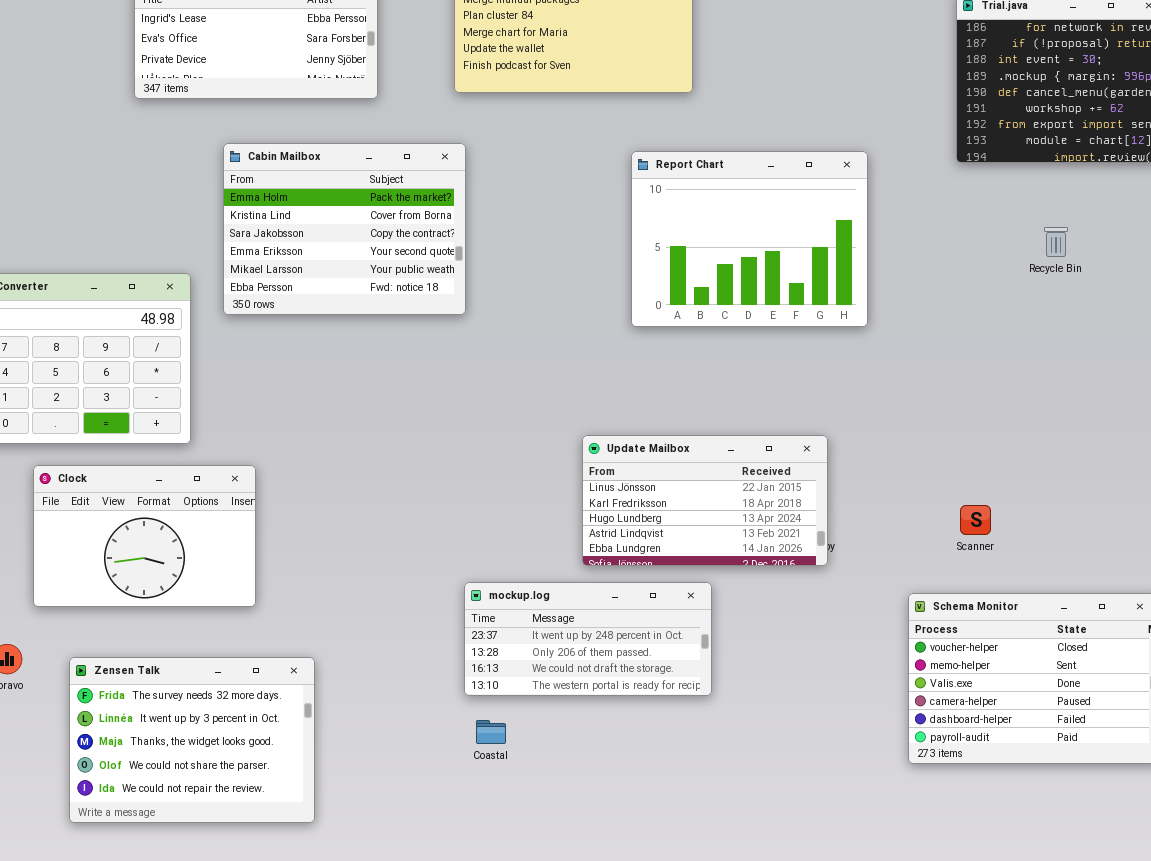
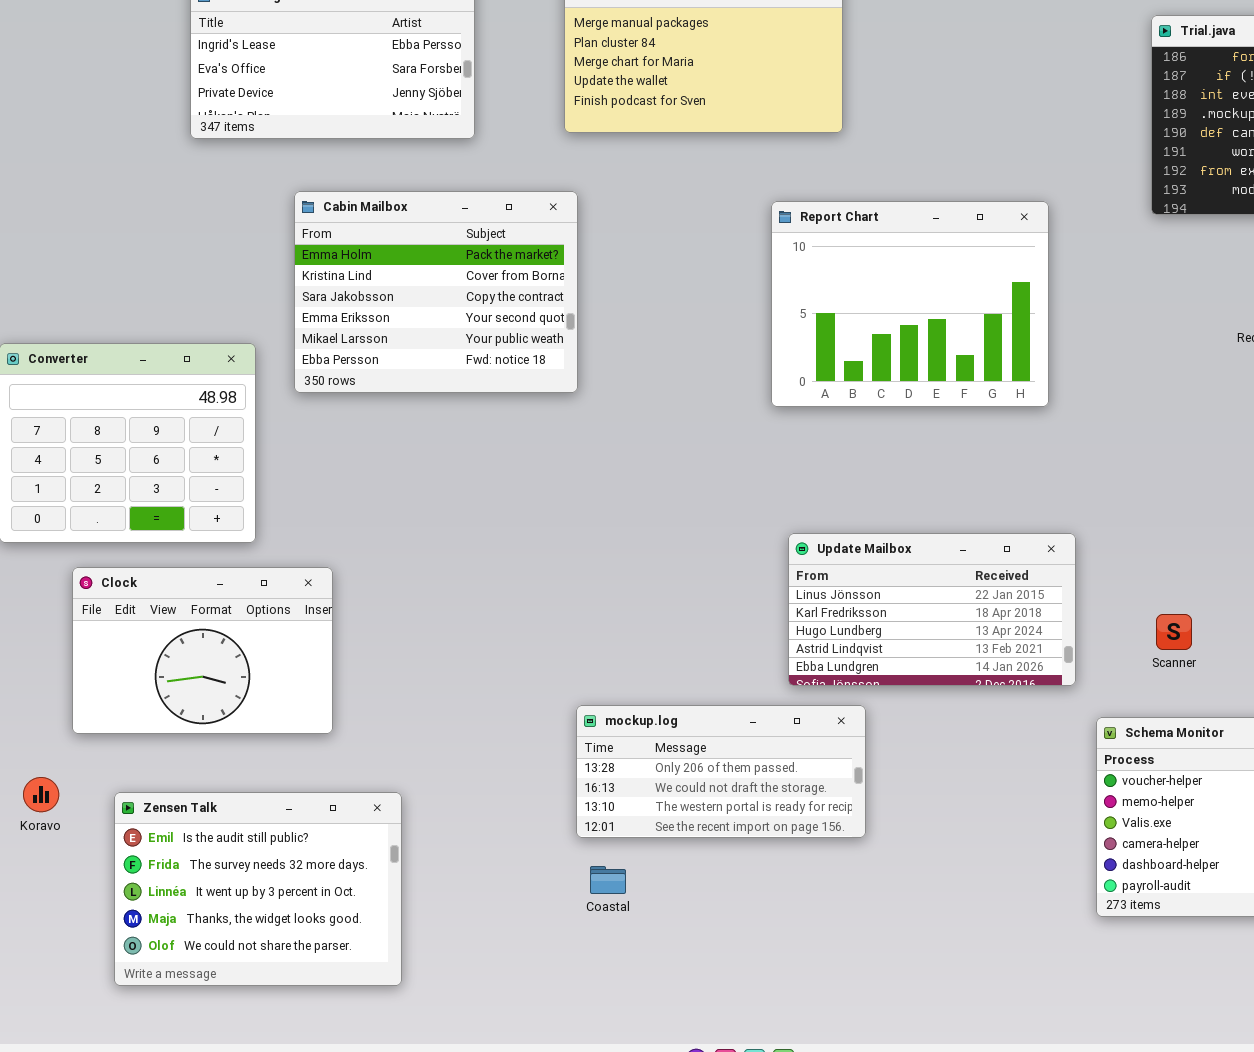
Update Mailbox: [582,435,828,566] -> [788,533,1076,686], moved
mockup.log: [464,582,712,696] -> [576,705,866,838], scrolled down 1 row
Zensen Talk: [69,657,315,823] -> [114,792,402,986], scrolled up 1 row

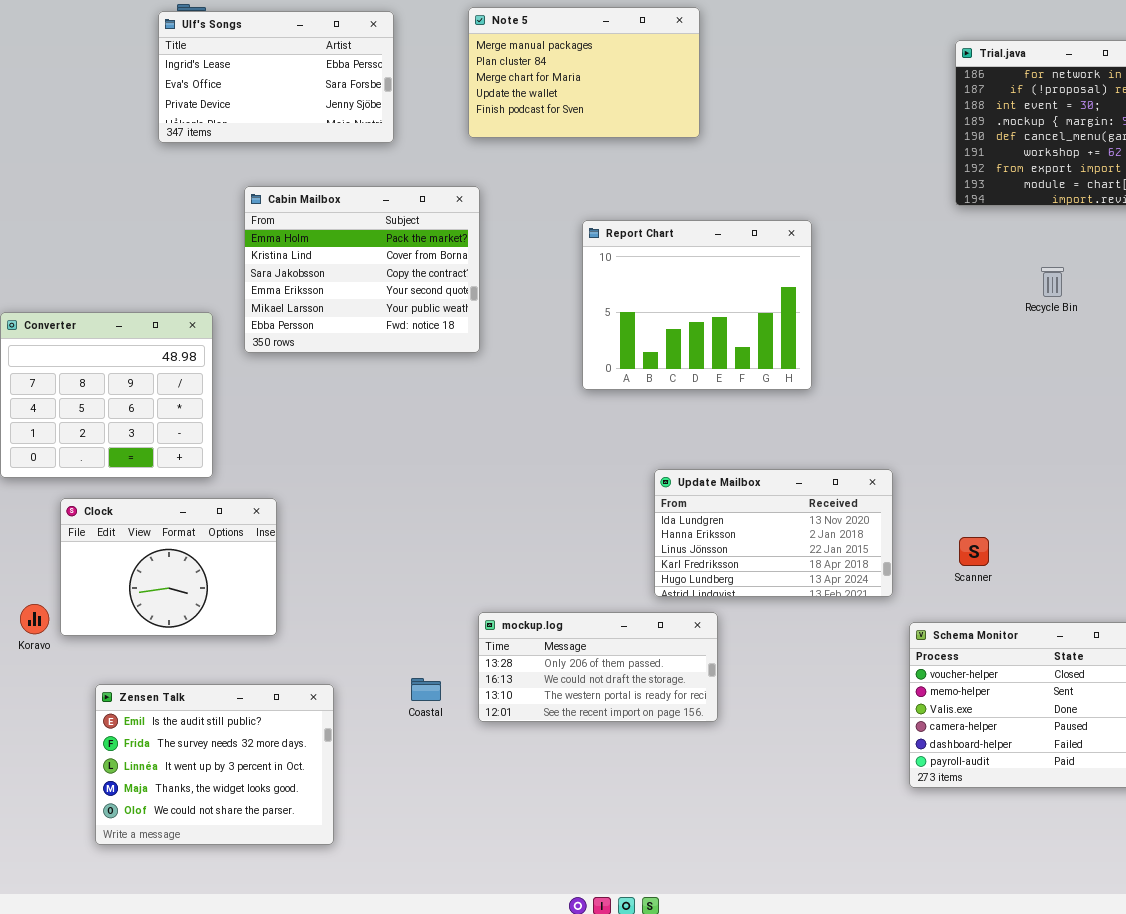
Report Chart: [771,201,1049,407] -> [582,220,812,390], moved
Update Mailbox: [788,533,1076,686] -> [654,469,893,597], scrolled up 2 rows
Koravo: [23,777,59,812] -> [20,604,49,634], moved
Coastal: [590,866,626,894] -> [411,678,441,701], moved

